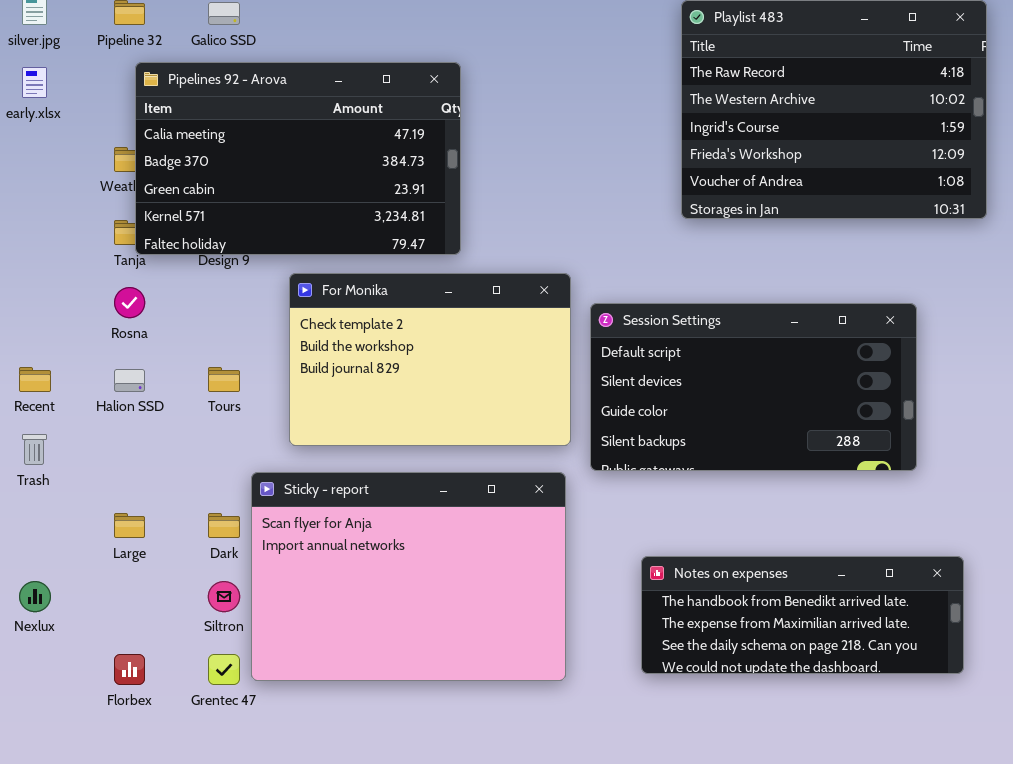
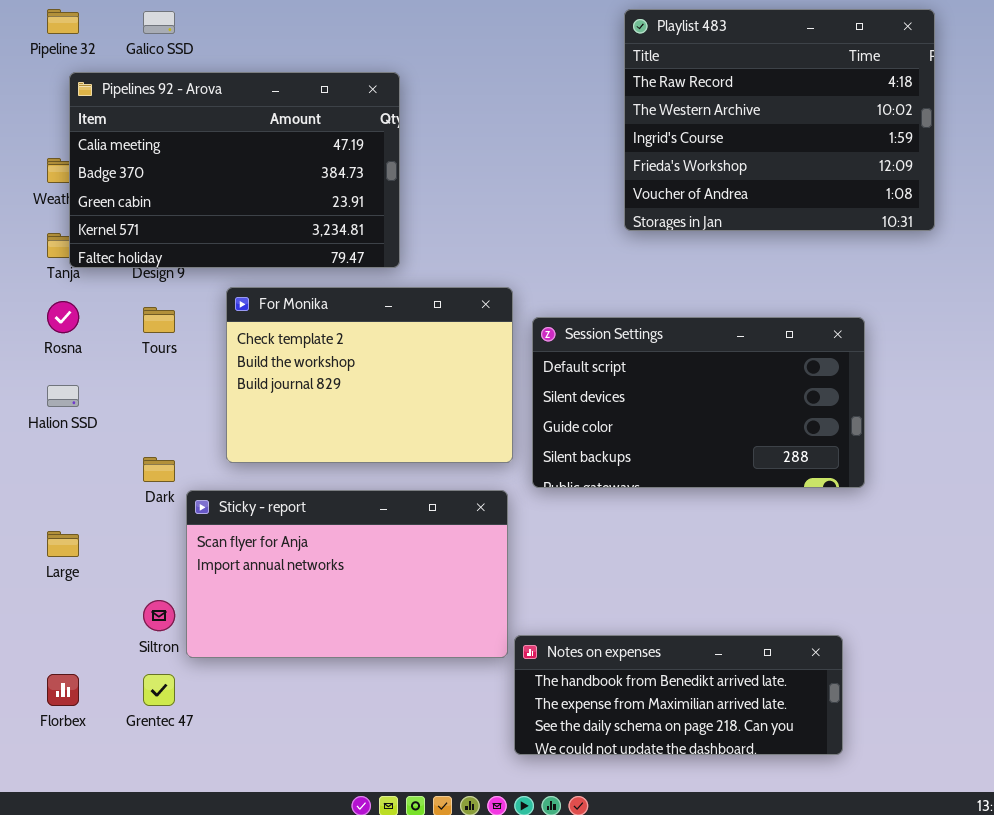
Tours: [208,367,240,392] -> [143,307,175,333], moved
Sticky - report: [251,472,566,681] -> [186,490,508,658], resized
Dark: [208,513,240,538] -> [143,457,175,482], moved
Notes on expenses: [641,556,964,674] -> [514,635,843,755], moved

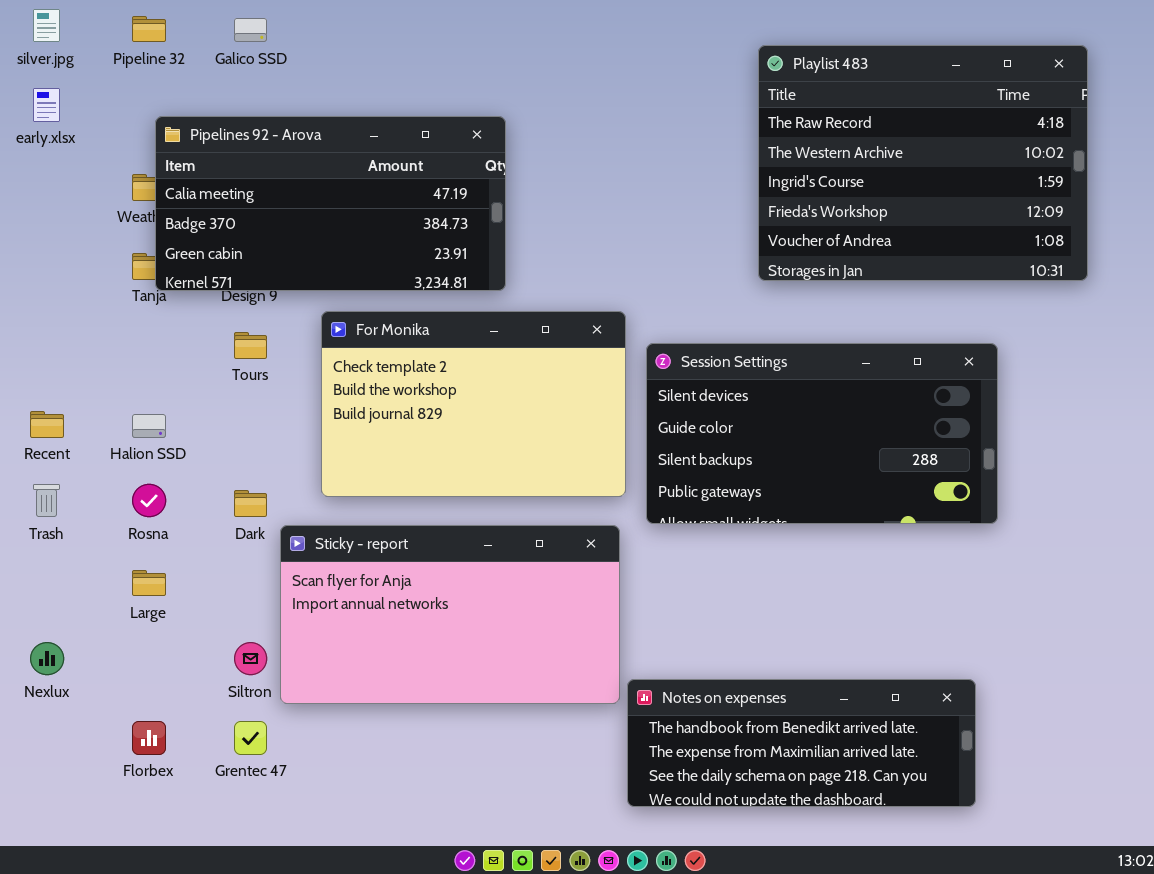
Playlist 483: [624,9,935,231] -> [758,45,1088,281], moved
Pipelines 92 - Arova: [69,72,400,268] -> [155,116,506,291], resized
Rosna: [47,301,79,333] -> [132,484,166,517], moved
Session Settings: [532,317,865,488] -> [646,343,998,524], scrolled down 1 row

